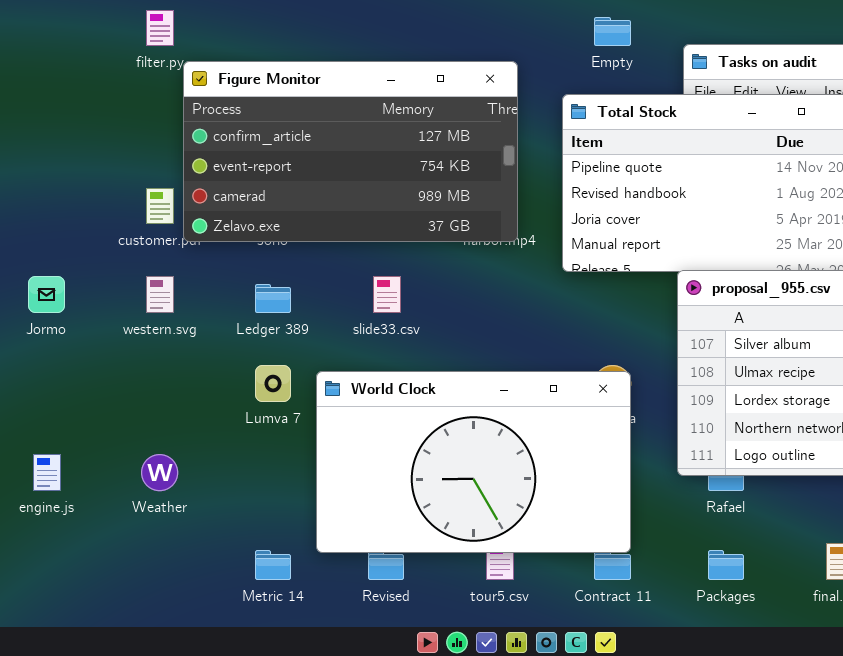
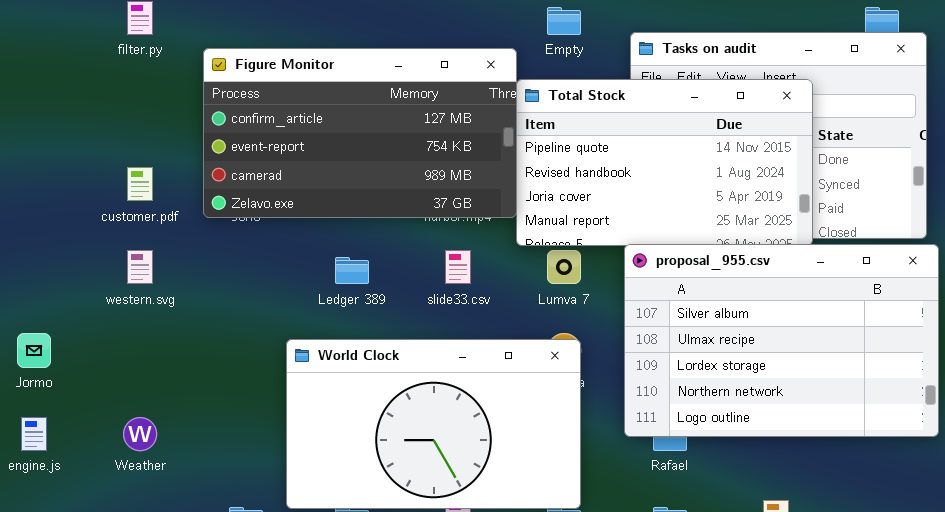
Figure Monitor: [183,61,518,242] -> [203,48,517,218], moved
Jormo: [28,276,65,313] -> [17,333,51,368], moved
slide33.csv: [373,276,401,313] -> [445,250,471,284], moved
Ledger 389: [255,284,291,313] -> [335,257,369,284], moved
Lumva 7: [255,365,291,402] -> [547,250,581,284], moved

